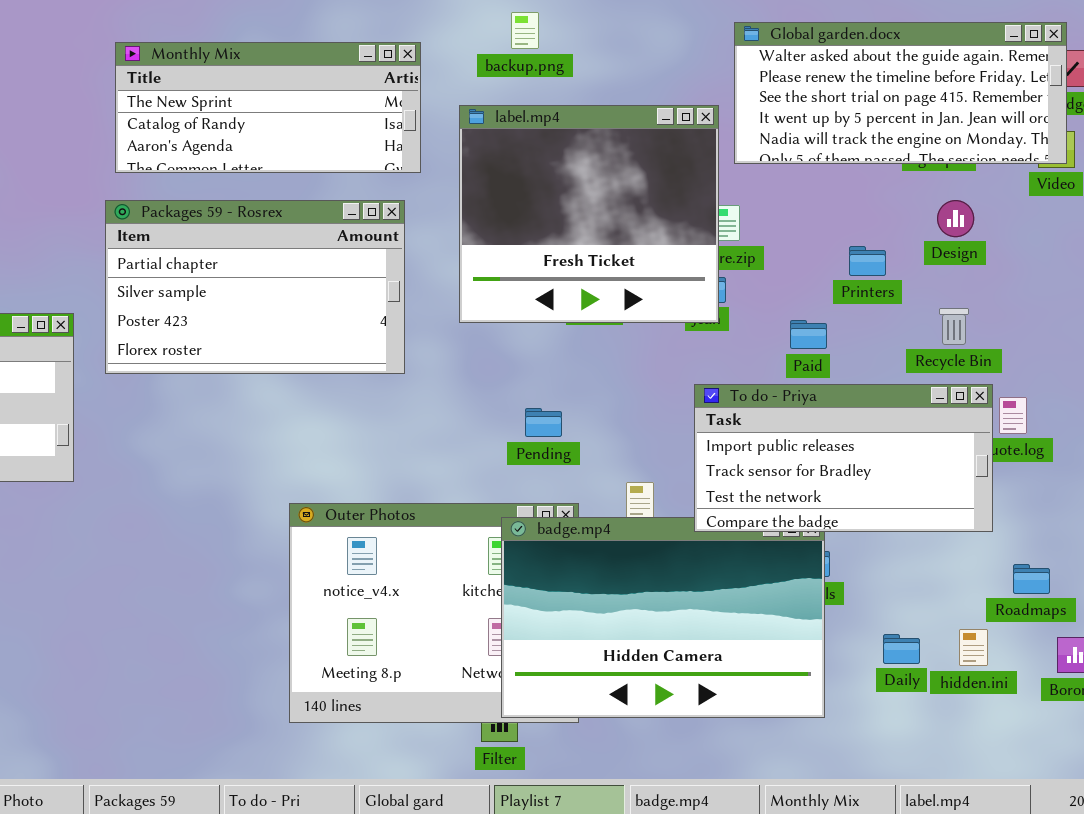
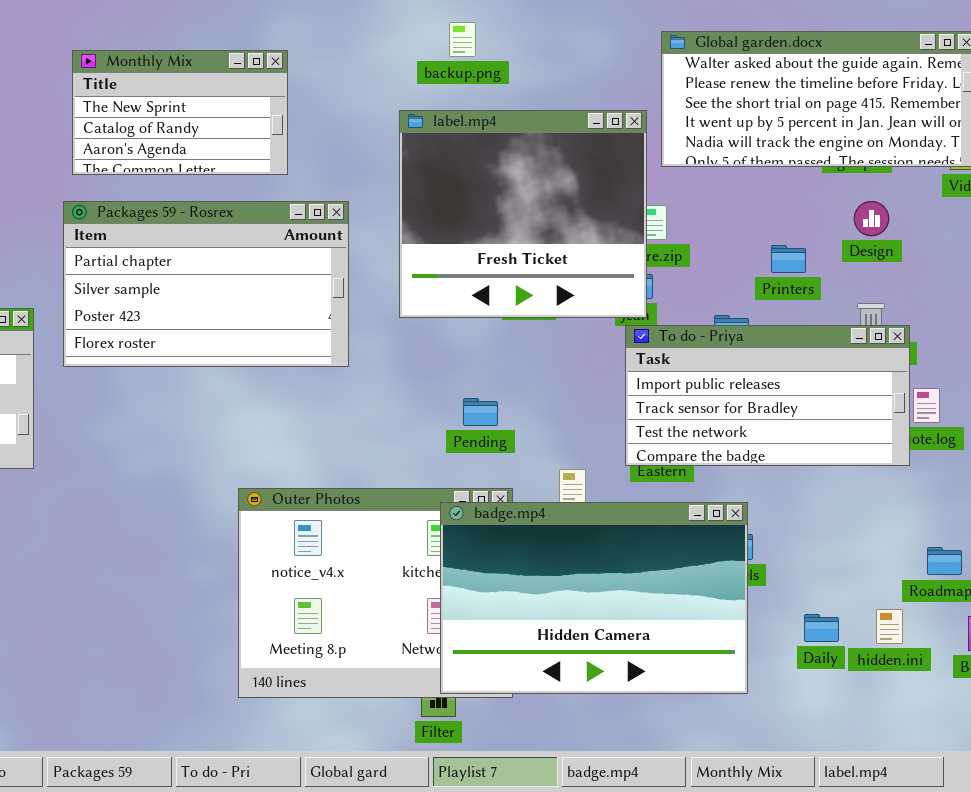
Monthly Mix: [115,42,421,173] -> [72,50,288,175], resized
To do - Priya: [694,384,993,532] -> [625,325,910,466], moved

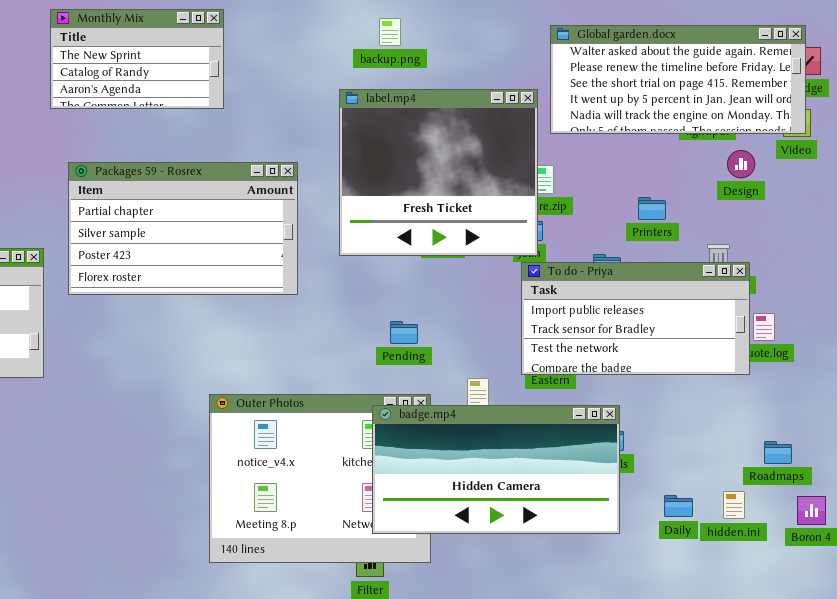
Monthly Mix: [72,50,288,175] -> [50,9,224,109], moved
Design: [854,201,889,236] -> [727,150,755,178], moved
badge.mp4: [440,502,748,694] -> [372,405,620,534], resized

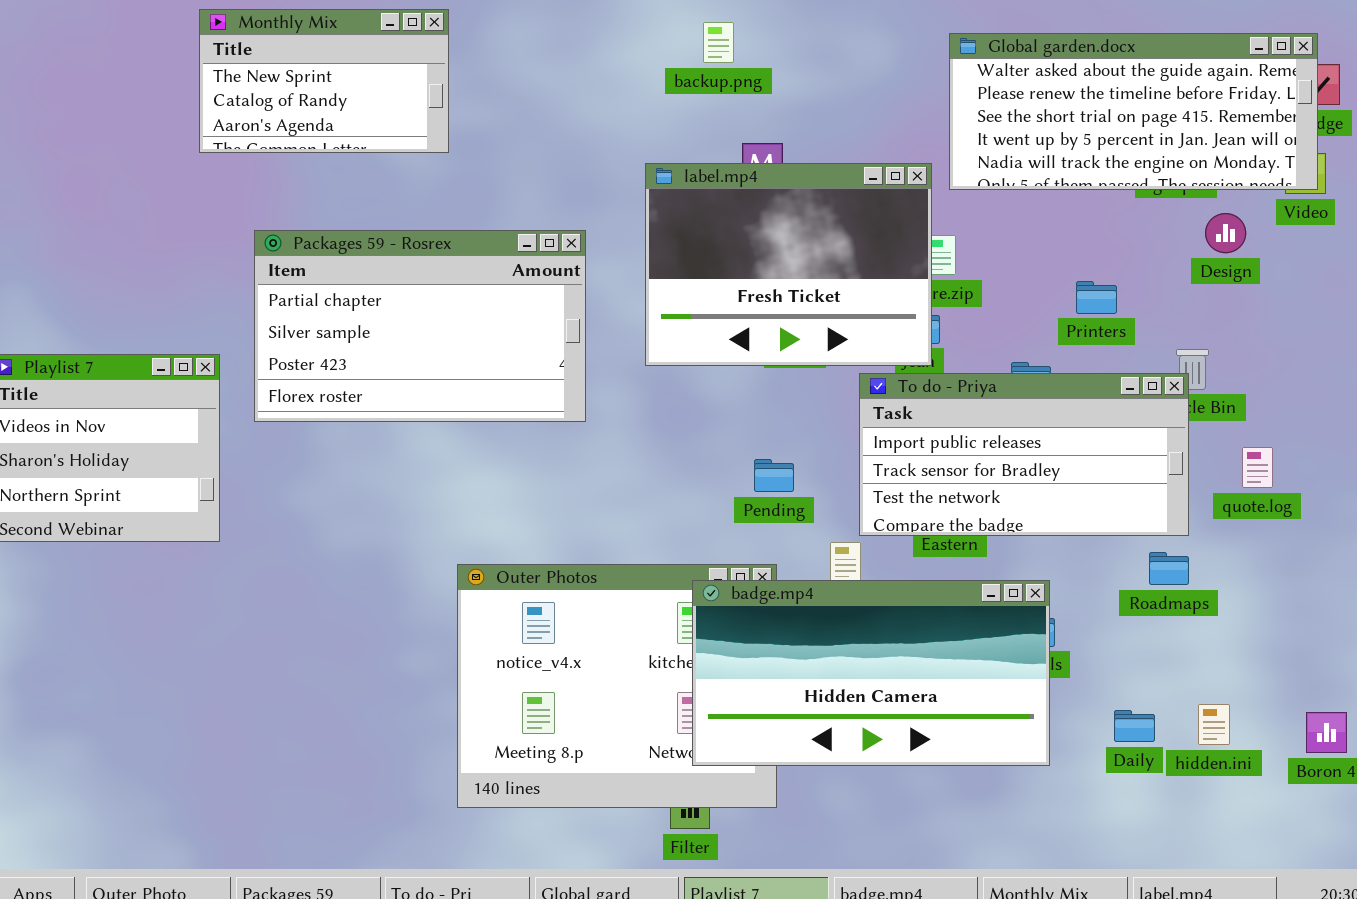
Monthly Mix: [50,9,224,109] -> [199,9,449,153], moved
label.mp4: [339,89,538,256] -> [645,163,932,366], resized
To do - Priya: [521,262,750,375] -> [859,373,1189,536], moved
Pending: [390,321,418,344] -> [754,459,794,492], moved
Roadmaps: [764,441,792,464] -> [1149,552,1189,585], moved

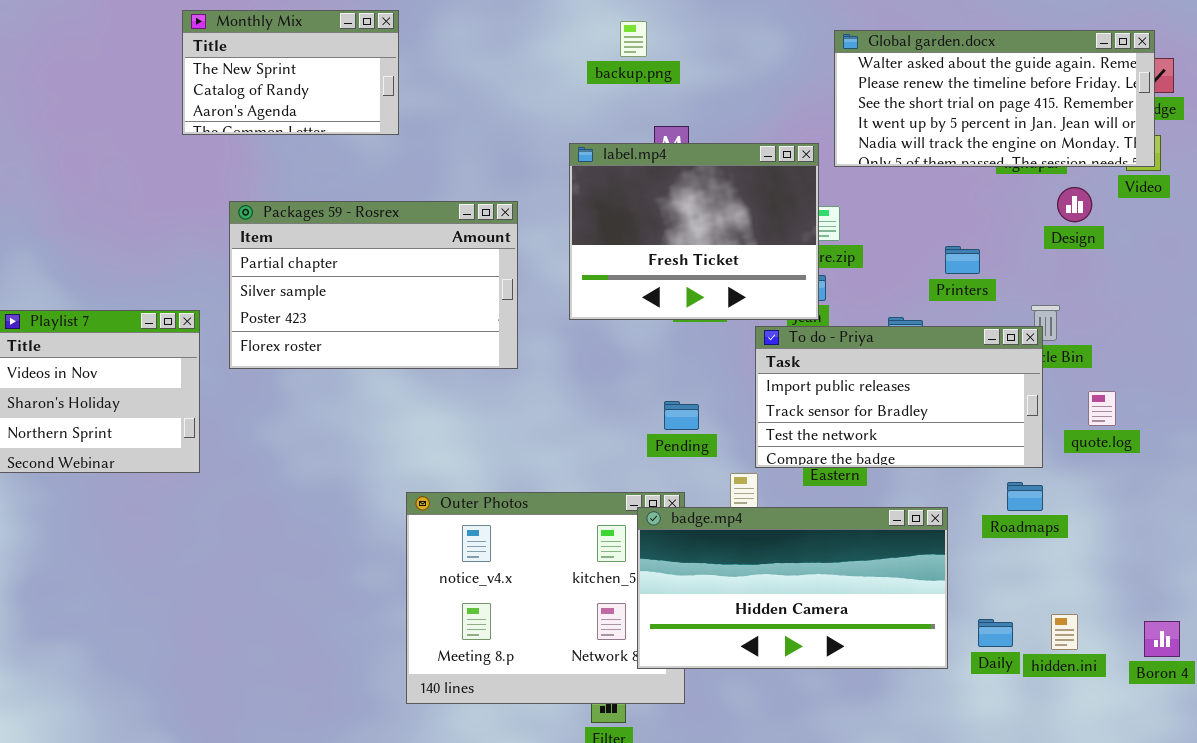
badge.mp4: [692,580,1050,766] -> [637,507,948,669], moved

